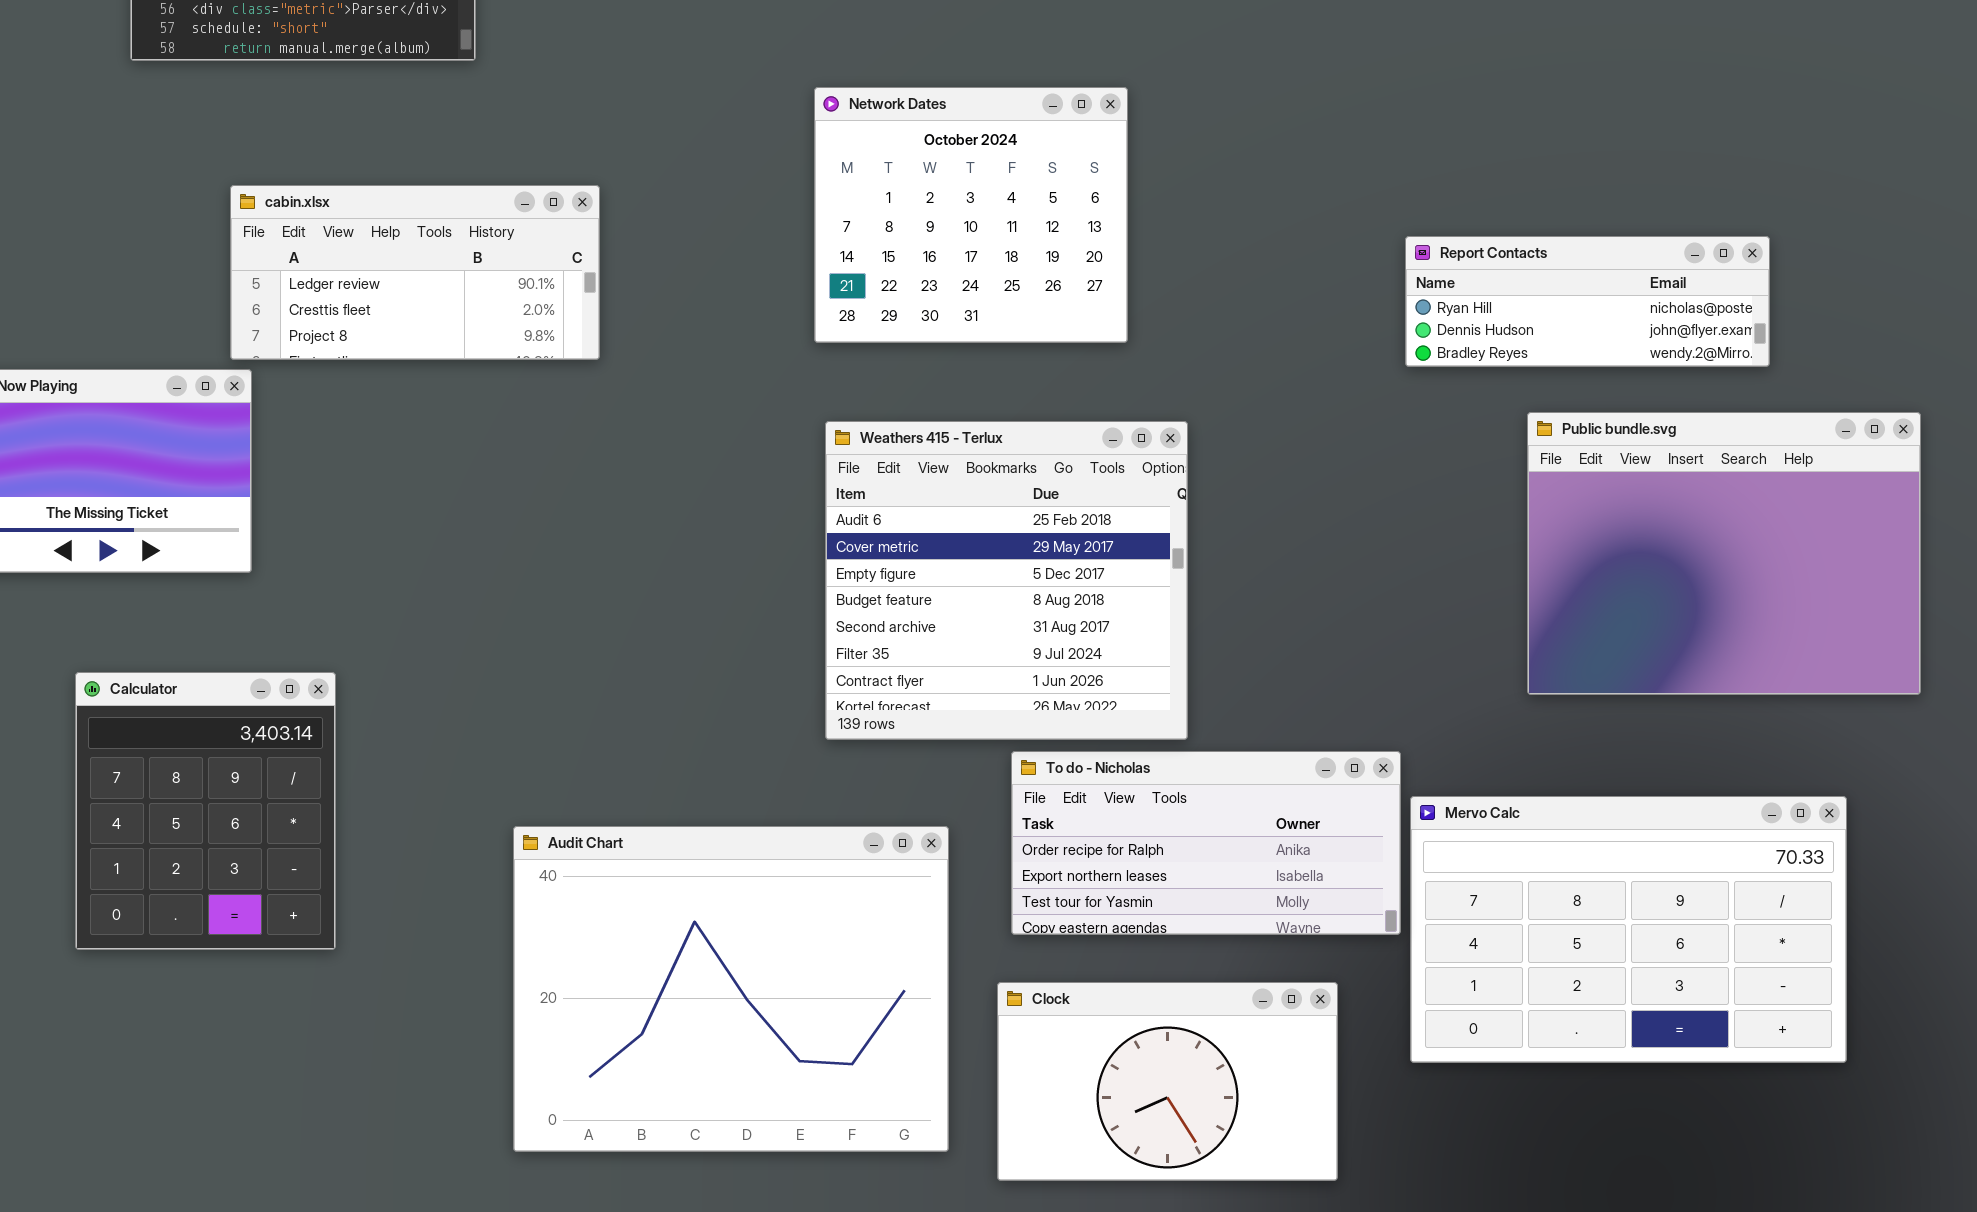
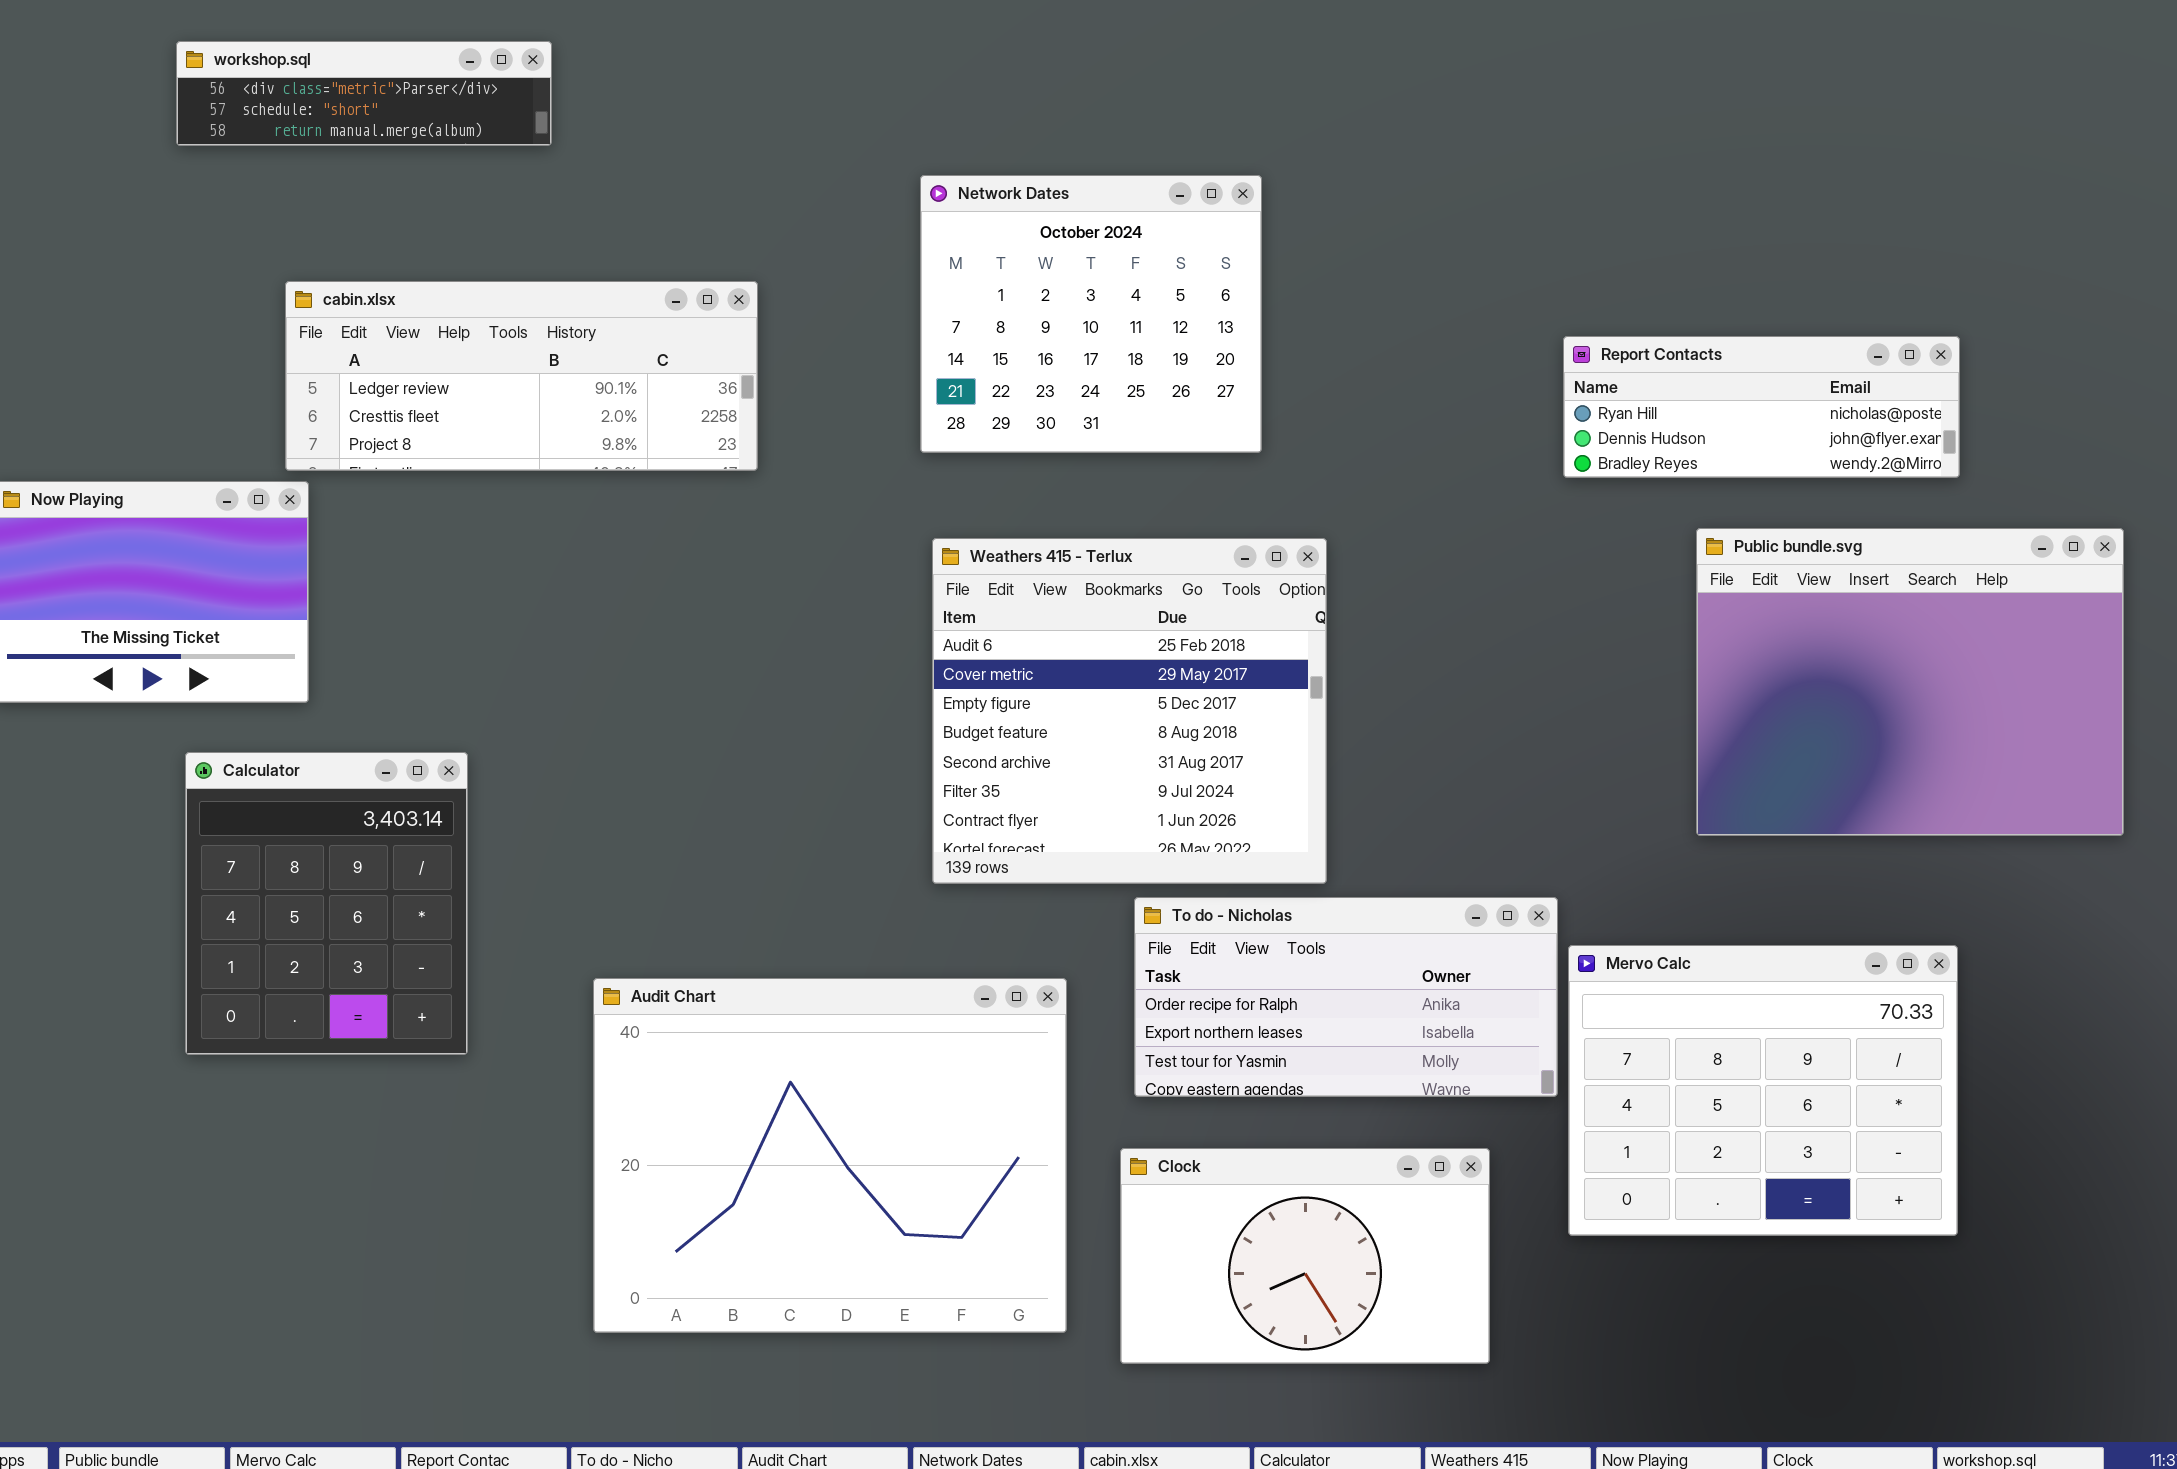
cabin.xlsx: [230,185,600,360] -> [285,281,758,471], resized
Calculator: [75,672,336,950] -> [185,752,468,1055], moved
Mervo Calc: [1410,796,1847,1063] -> [1568,945,1958,1236], resized

